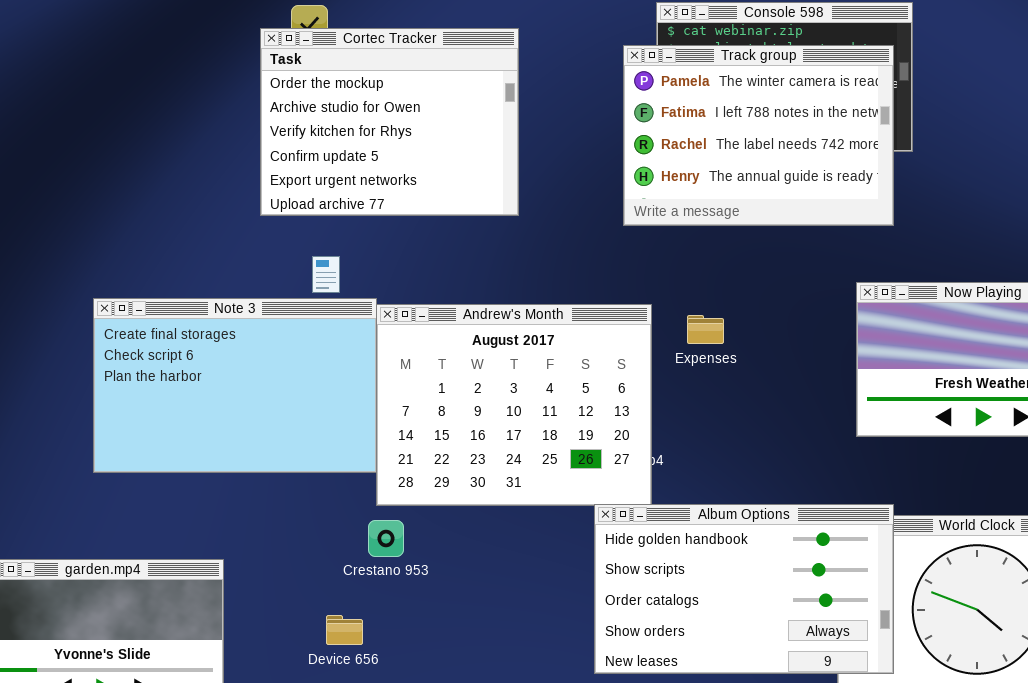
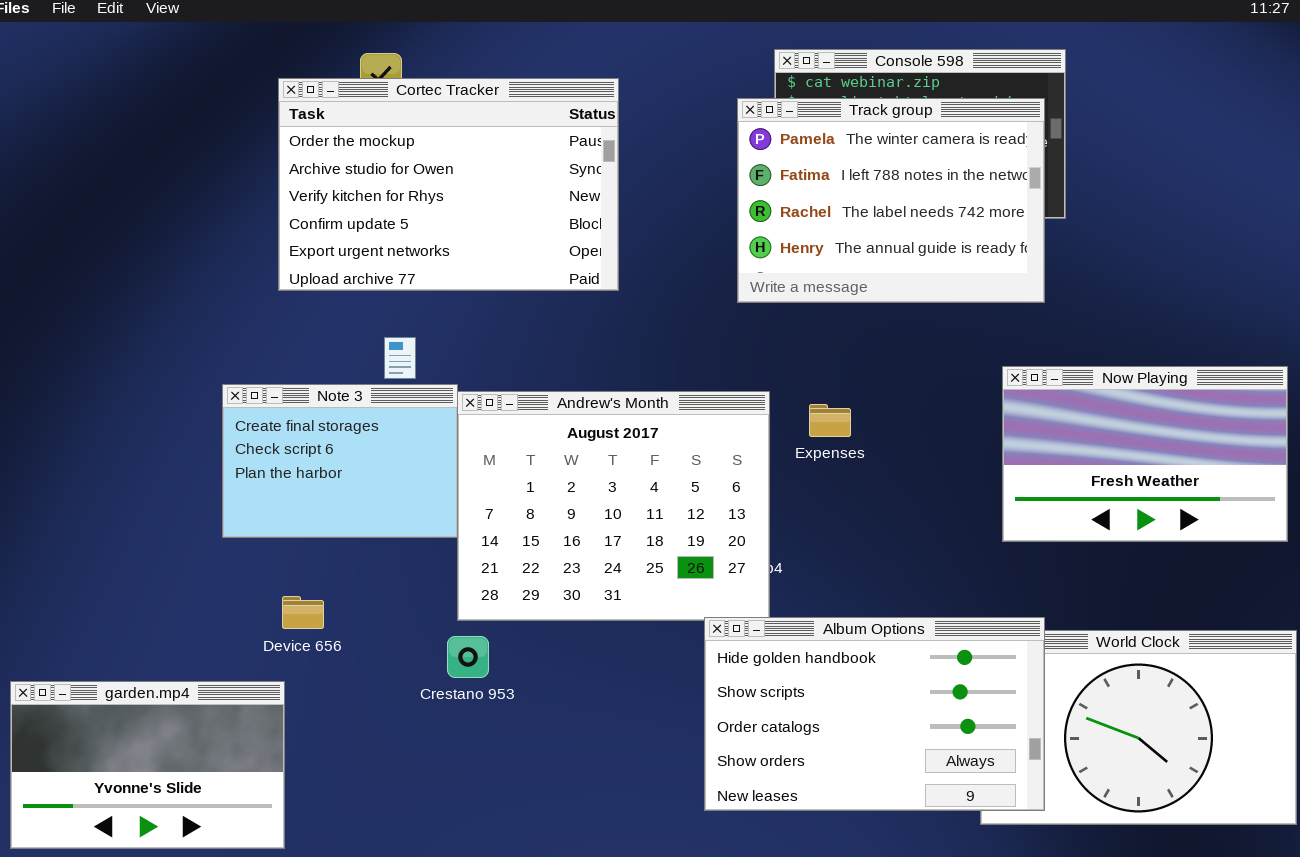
Cortec Tracker: [260,28,519,216] -> [278,78,619,291], resized
Note 3: [93,298,377,473] -> [222,384,458,538], resized
Device 656: [326,615,363,645] -> [282,596,324,629], moved

